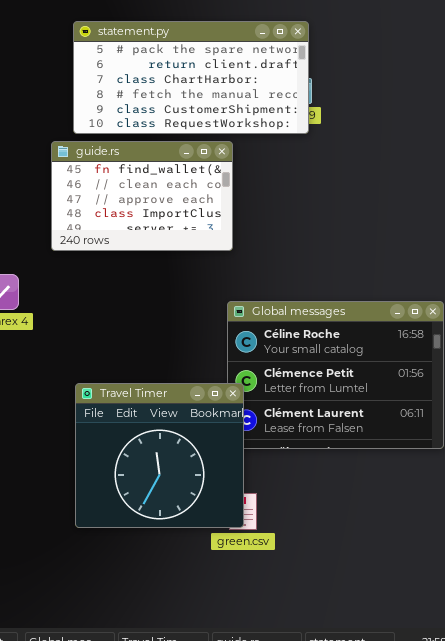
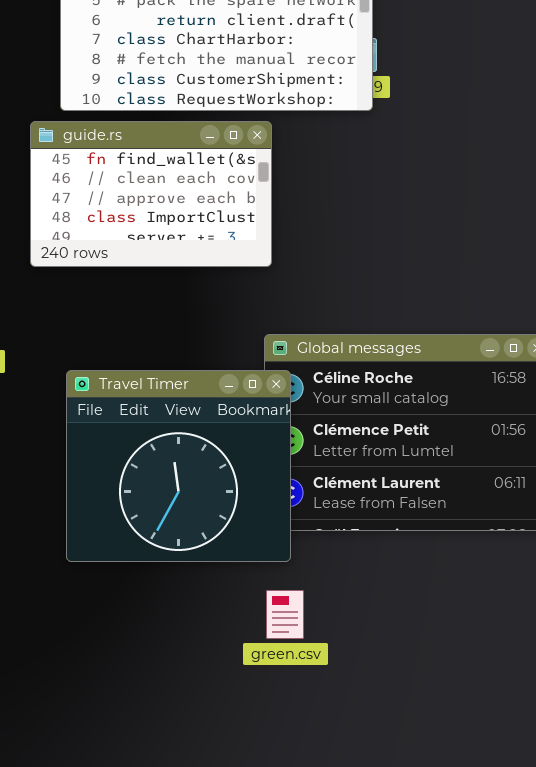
Travel Timer: [75,383,244,528] -> [66,370,291,562], moved

